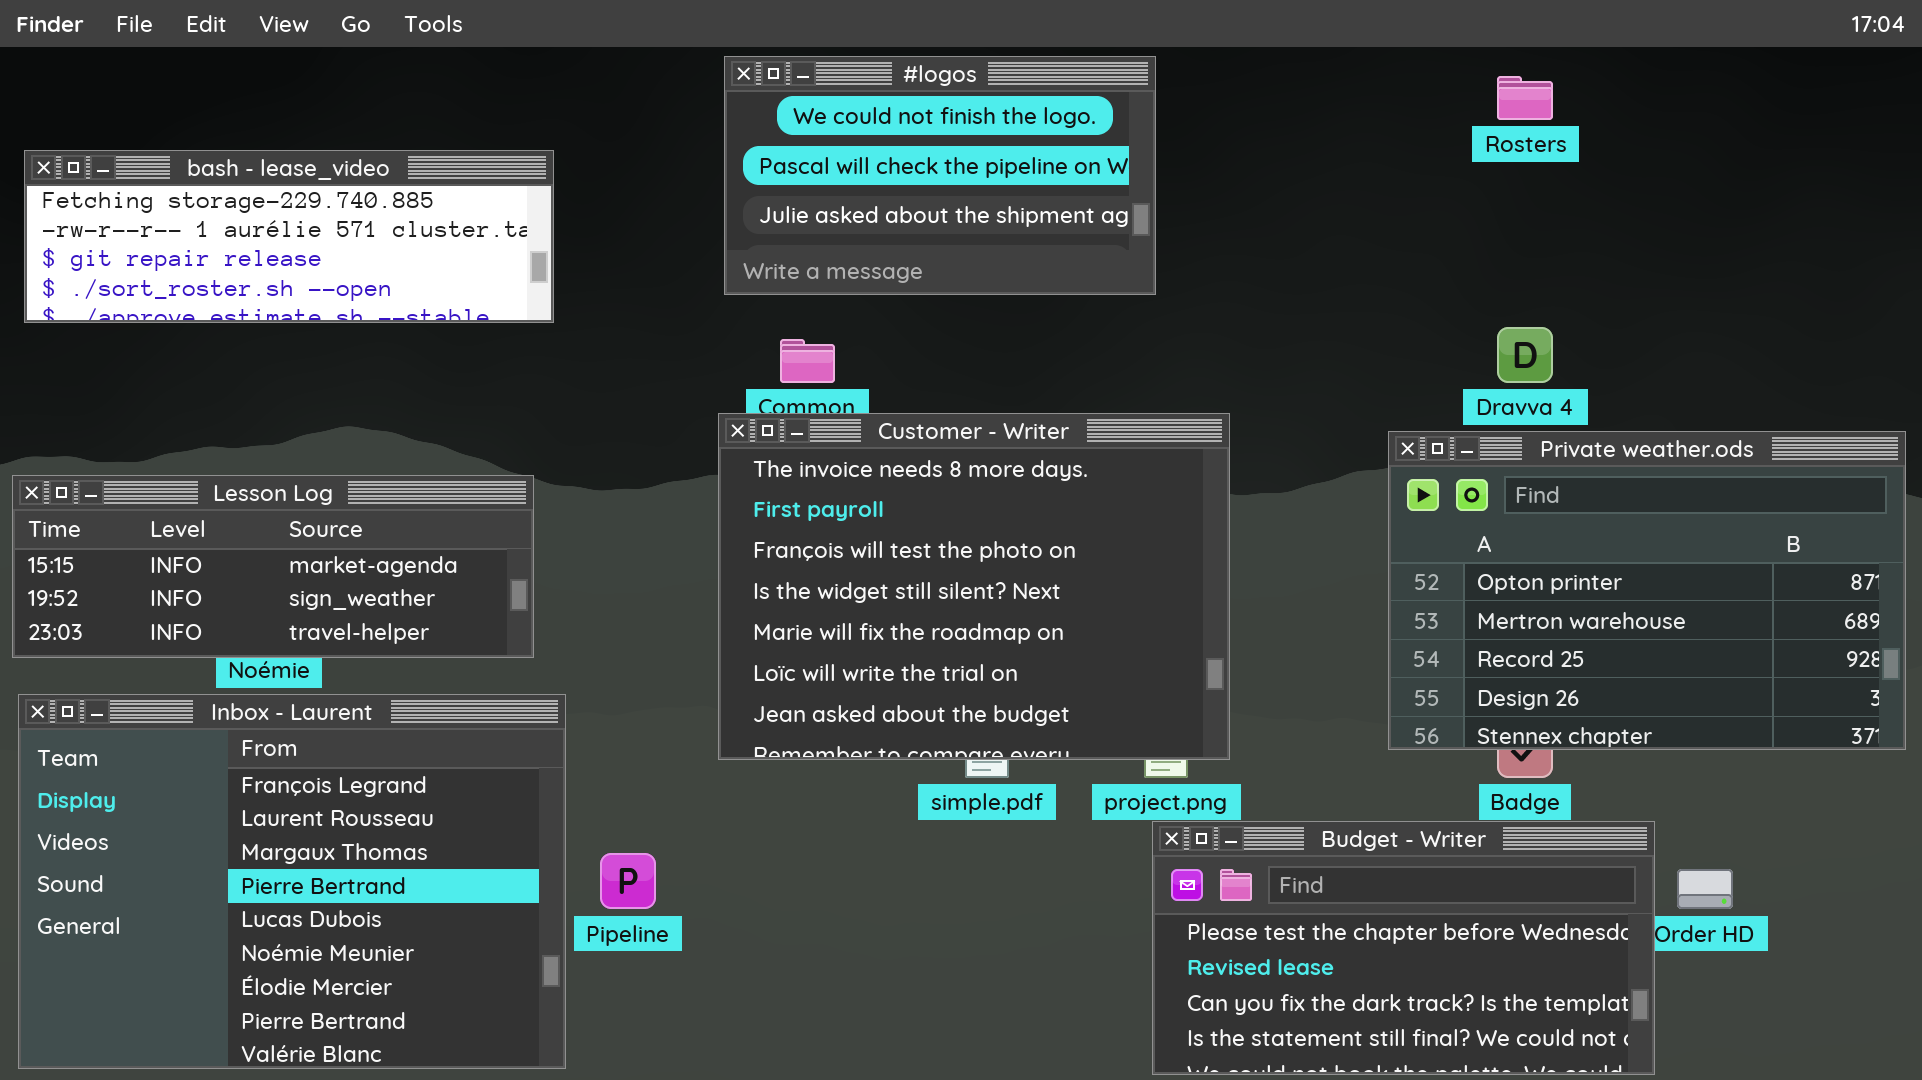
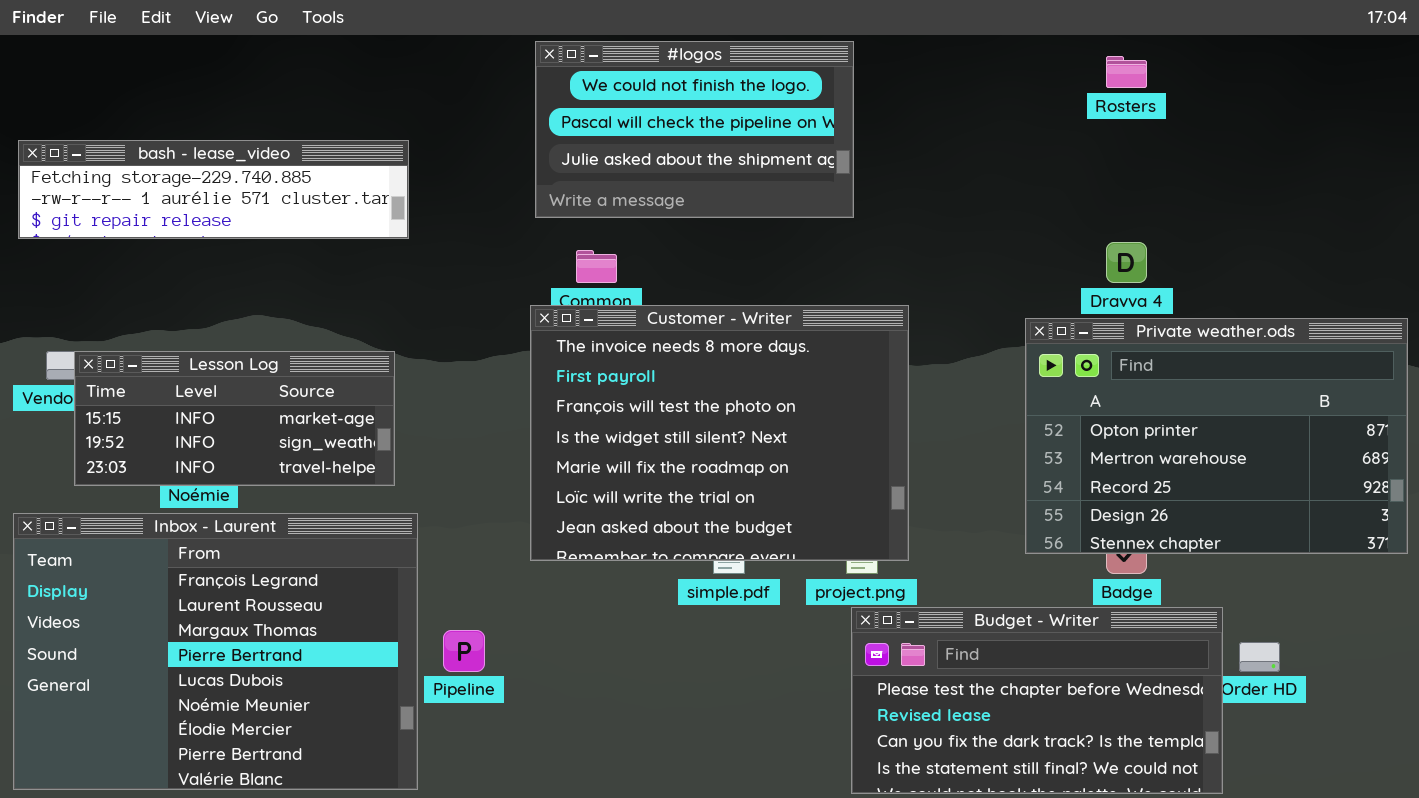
bash - lease_video: [24,150,554,323] -> [18,140,409,239], resized
Lesson Log: [12,475,534,658] -> [74,351,395,486], resized

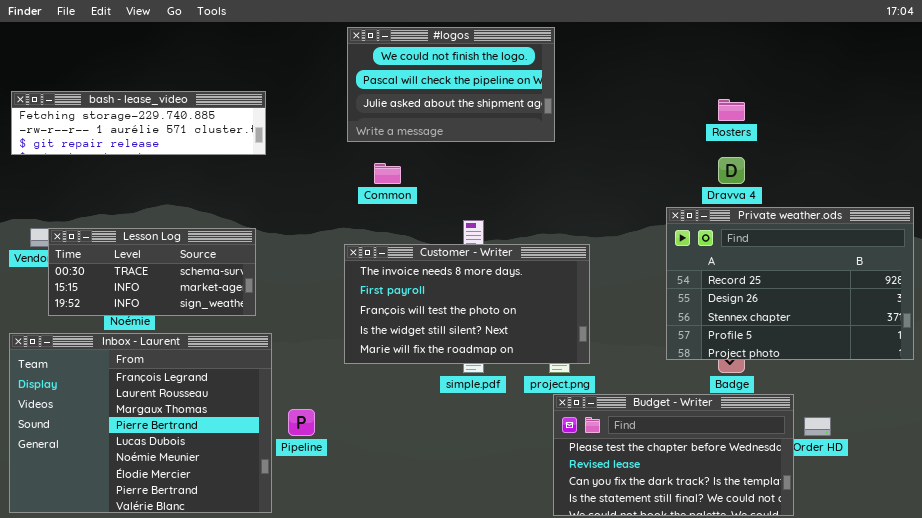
Rosters: [1106,56,1147,88] -> [718,99,745,121], moved
Customer - Writer: [530,305,909,561] -> [344,244,590,364], resized
Private weather.ods: [1025,318,1408,554] -> [666,207,914,360], scrolled down 2 rows
Lesson Log: [74,351,395,486] -> [48,228,256,316], scrolled up 1 row

